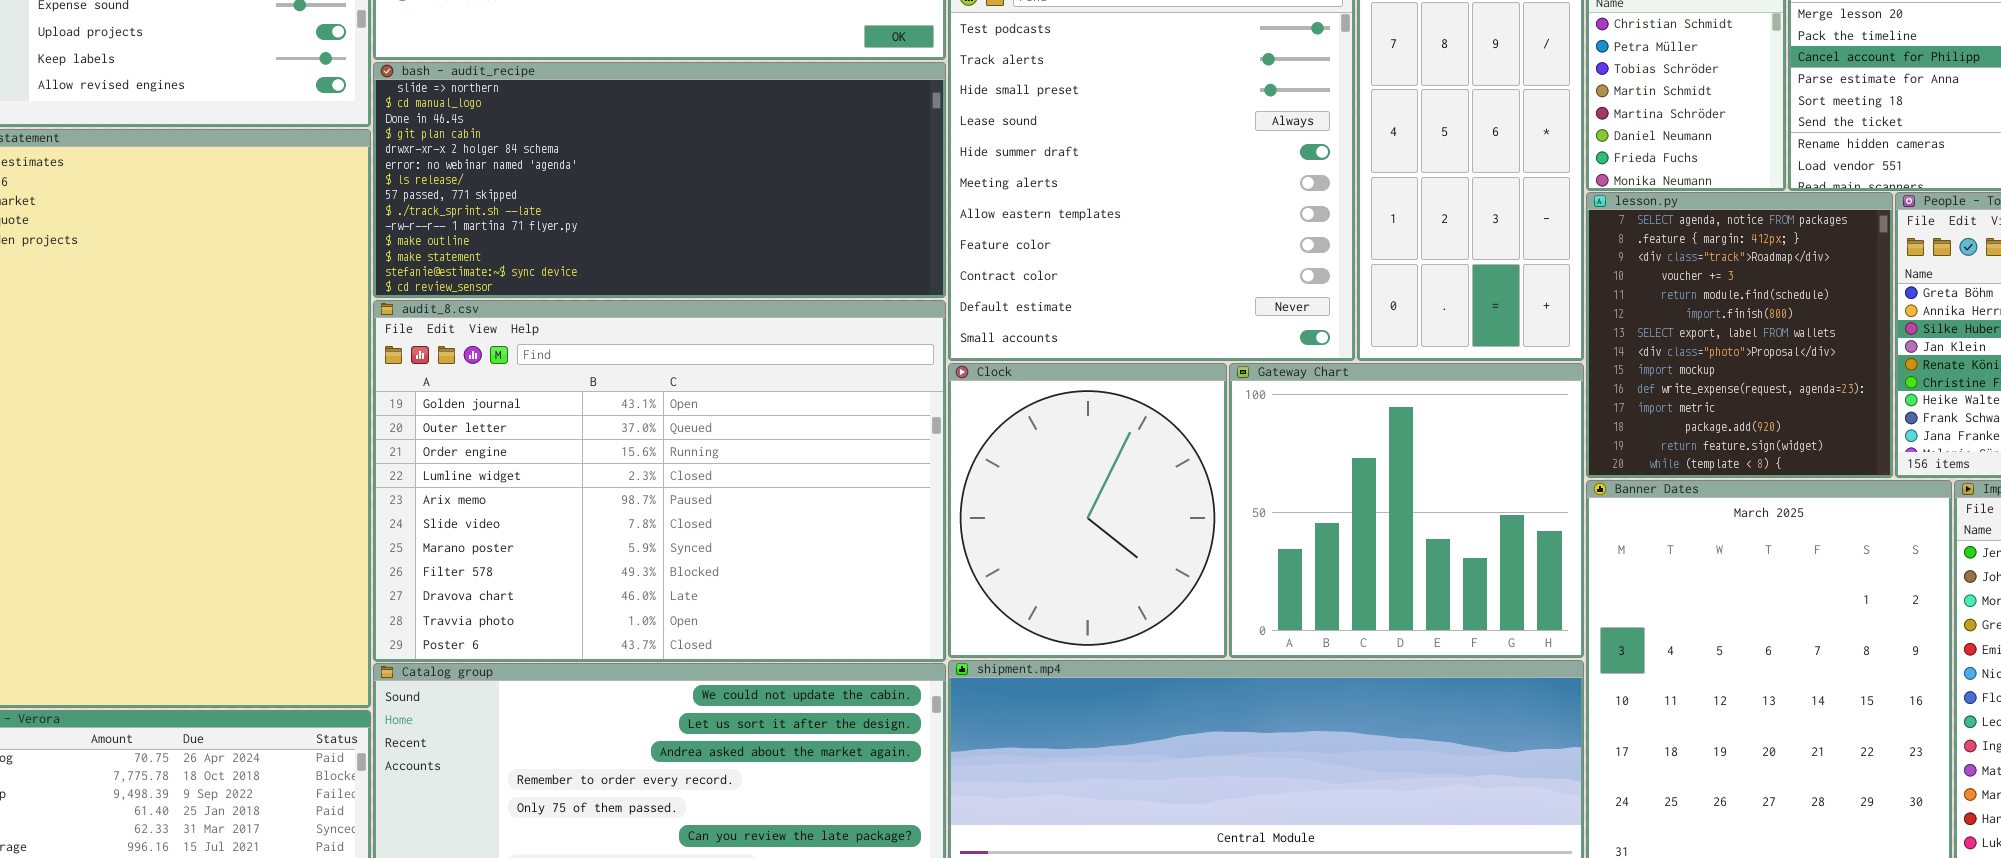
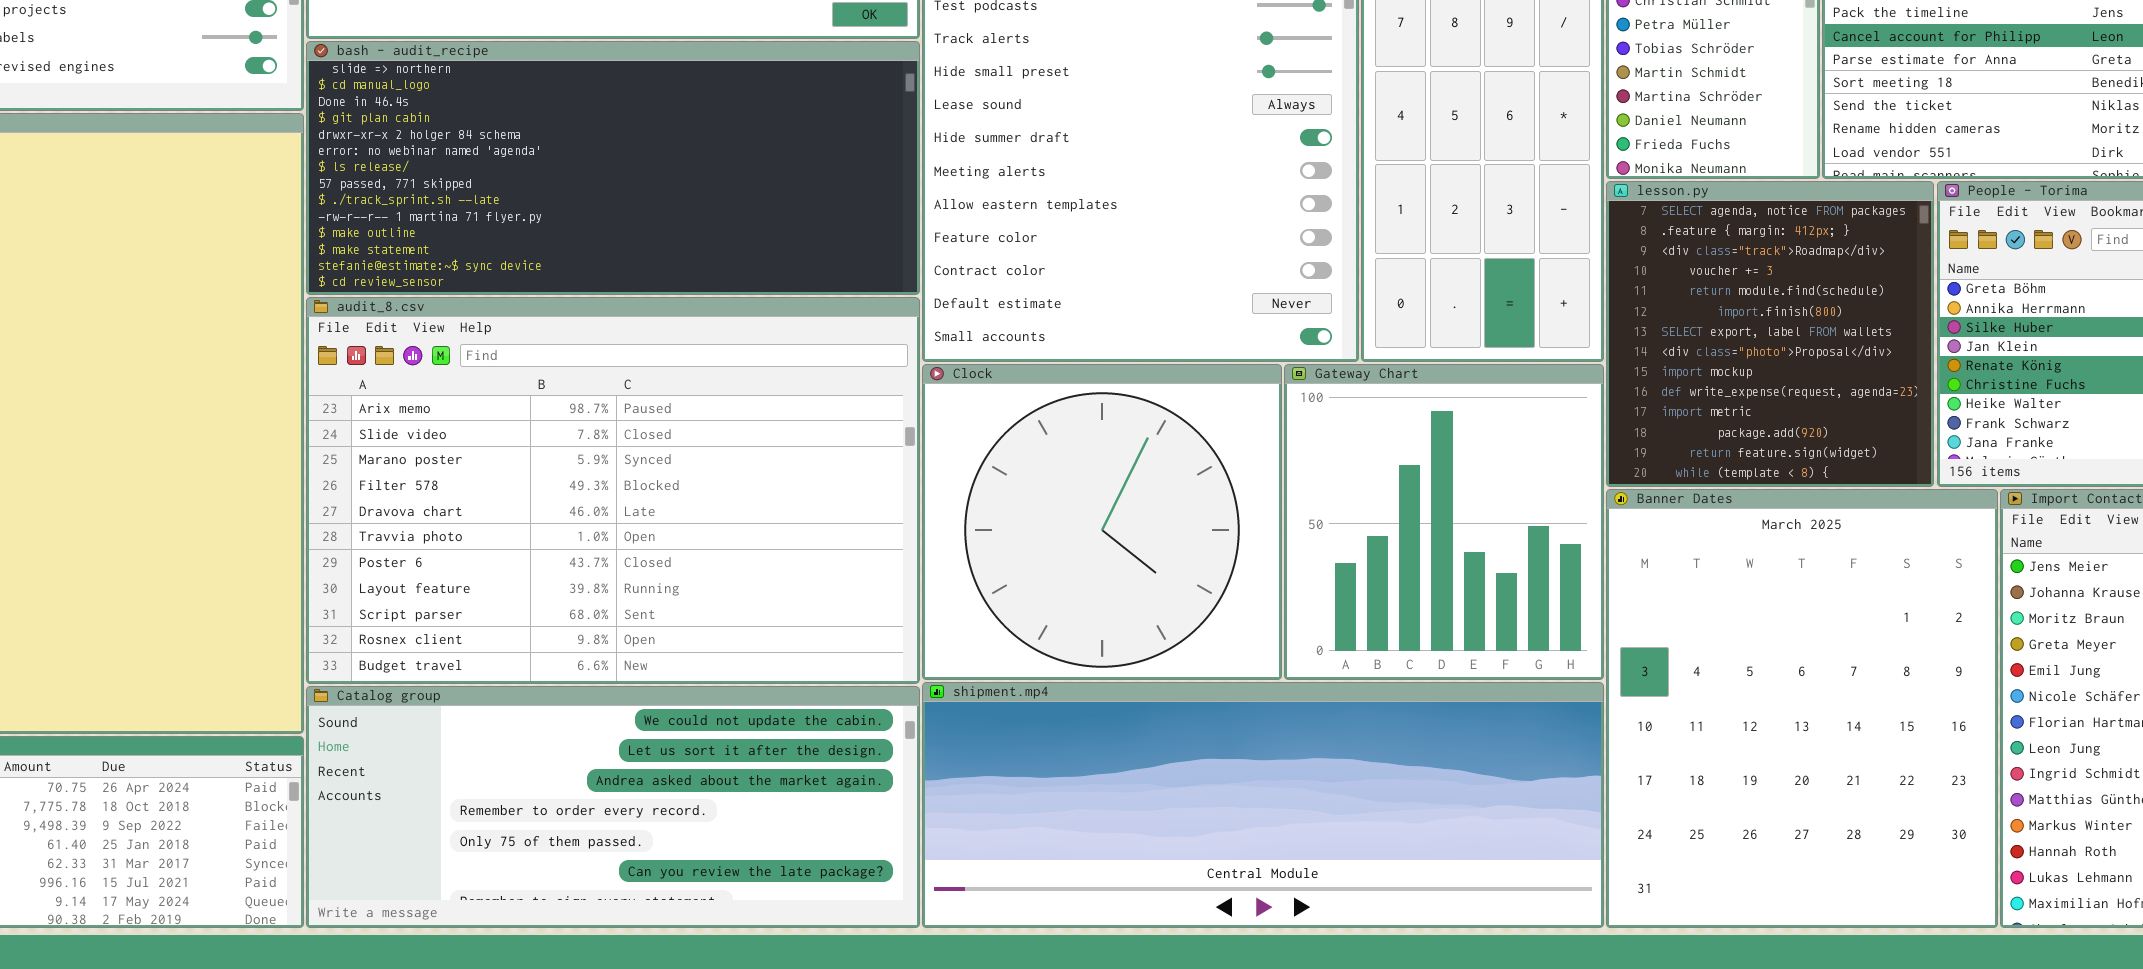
audit_8.csv: [373,300,946,662] -> [306,297,920,684], scrolled down 4 rows
Clock: [948,363,1227,658] -> [922,364,1282,680], resized
Gateway Chart: [1229,363,1584,658] -> [1284,364,1604,680], resized

